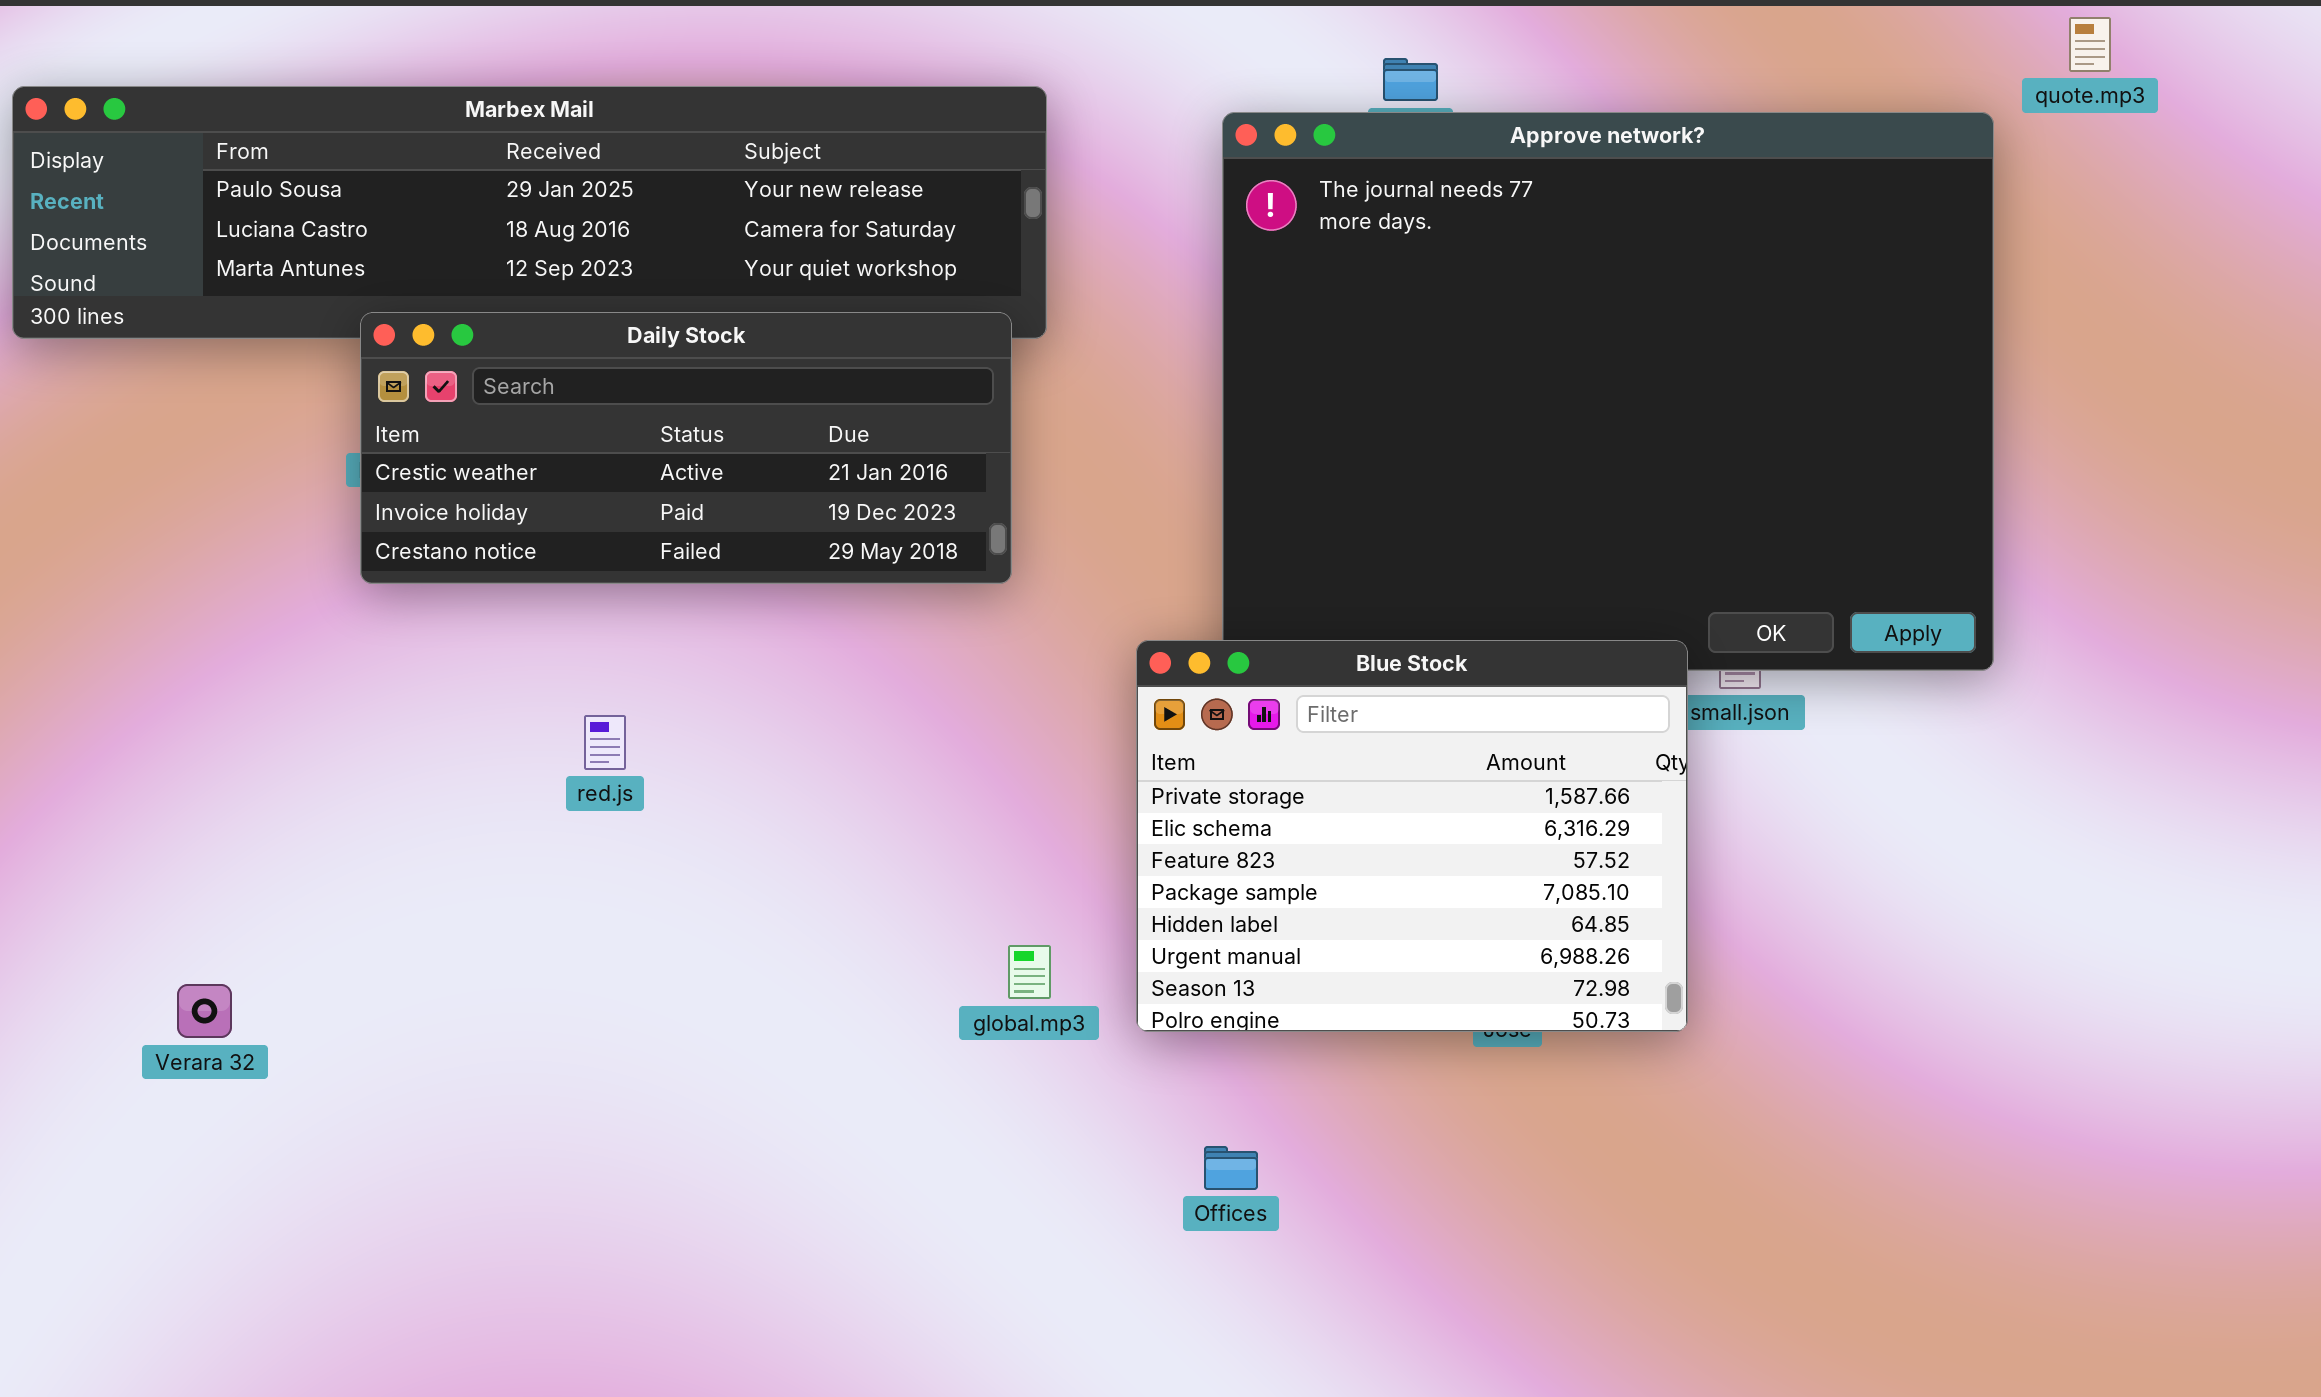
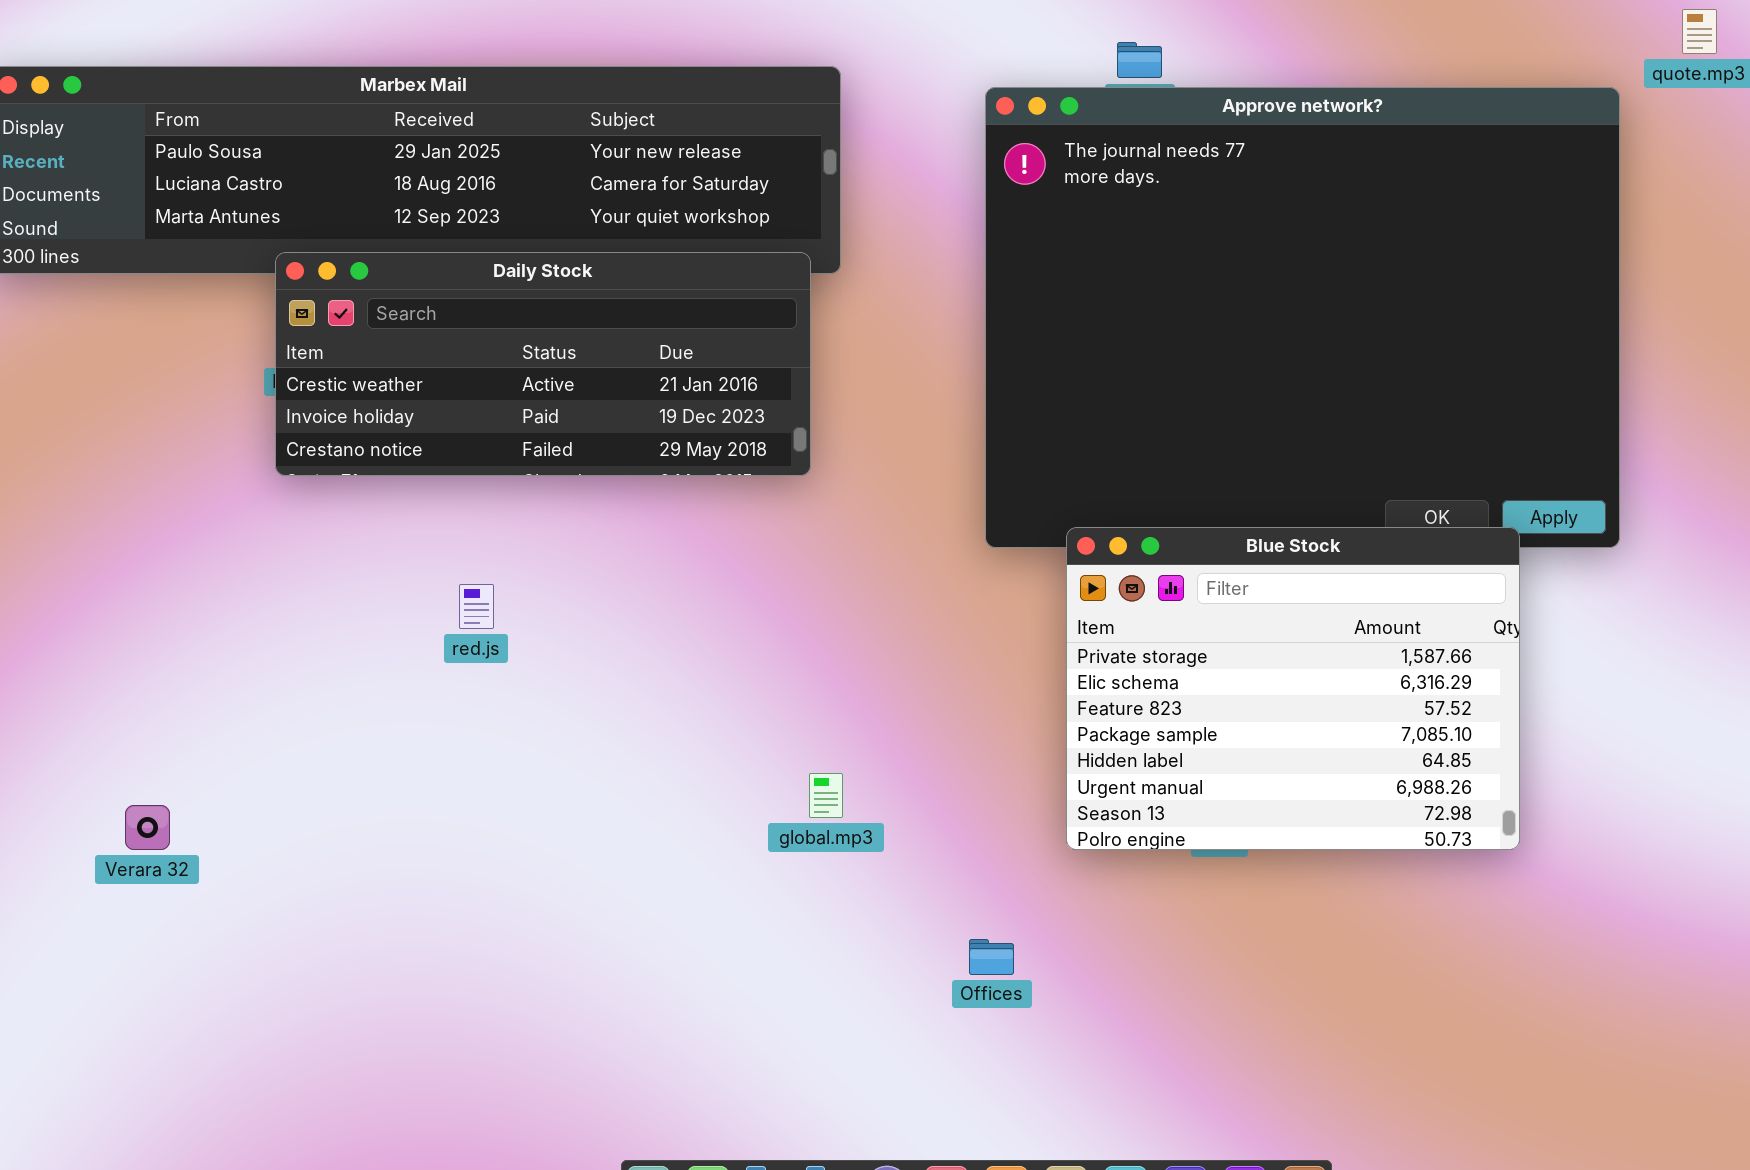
Blue Stock: [1136,640,1688,1032] -> [1066,527,1520,850], moved

